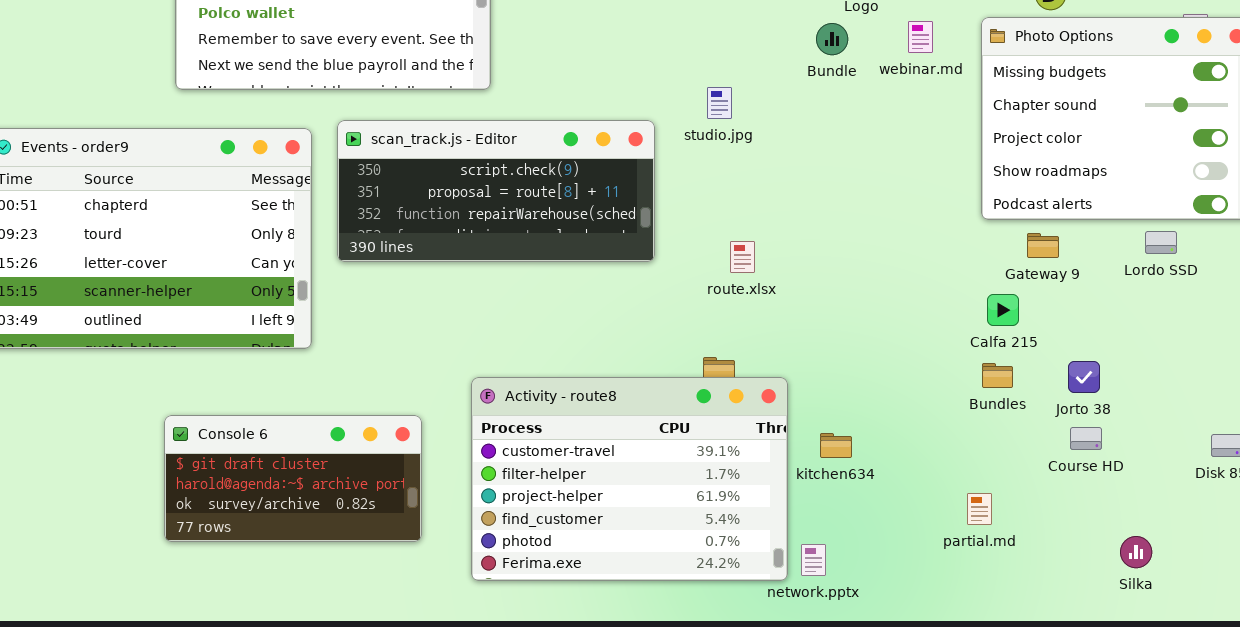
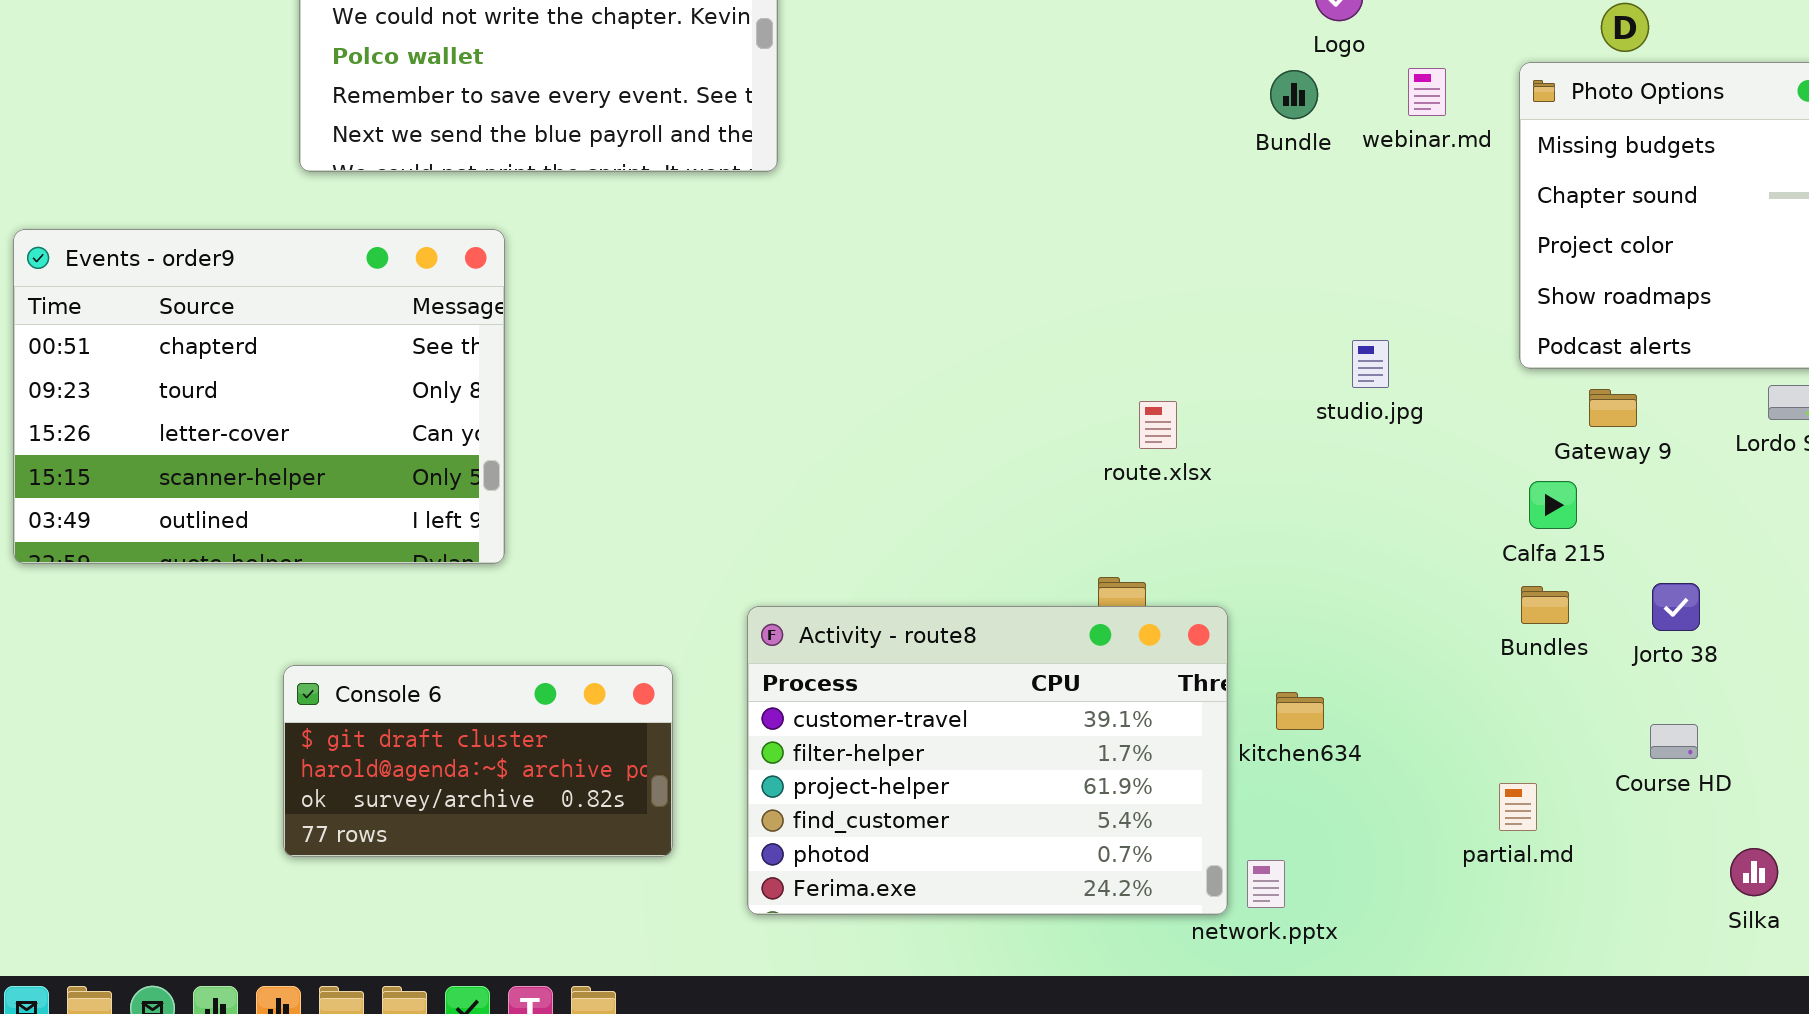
studio.jpg: [707,87,732,119] -> [1352,340,1389,388], moved
scan_track.js - Editor: [337,120,655,262] -> none, closed
Course HD: [1070,427,1102,450] -> [1650,724,1698,759], moved

